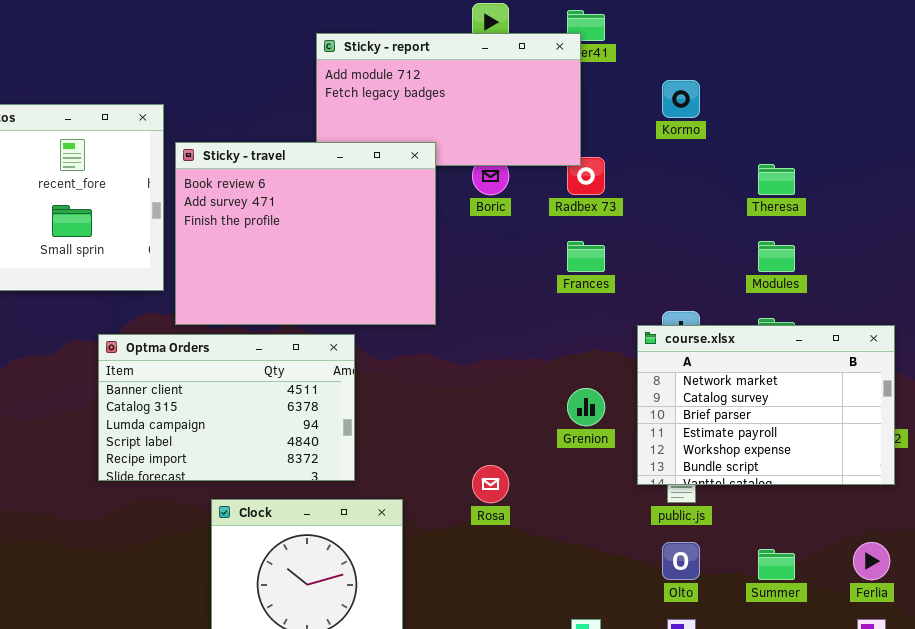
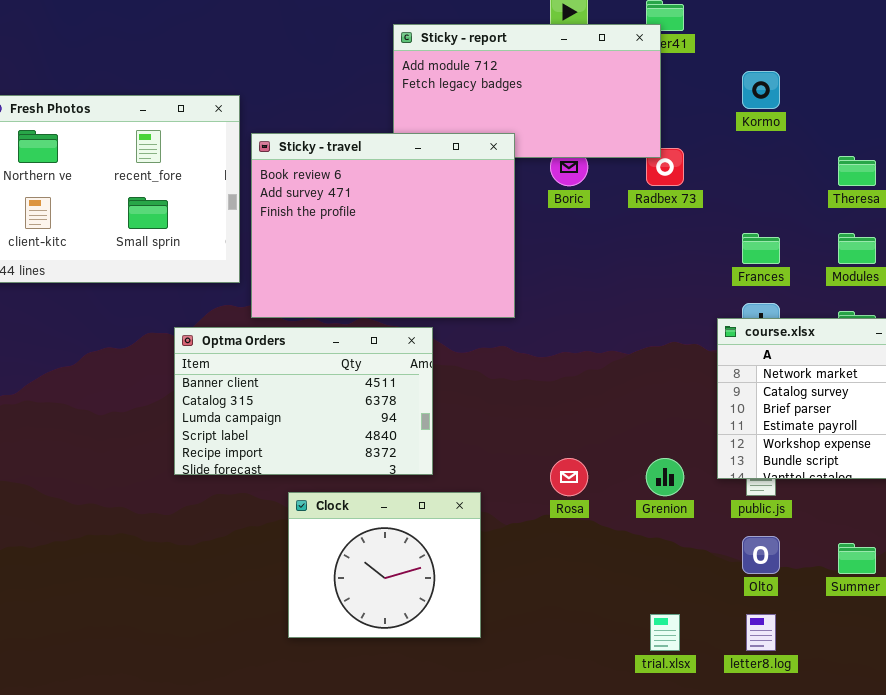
Frances: [567,241,605,272] -> [742,233,780,264], moved
Grenion: [567,388,605,426] -> [646,458,684,496], moved

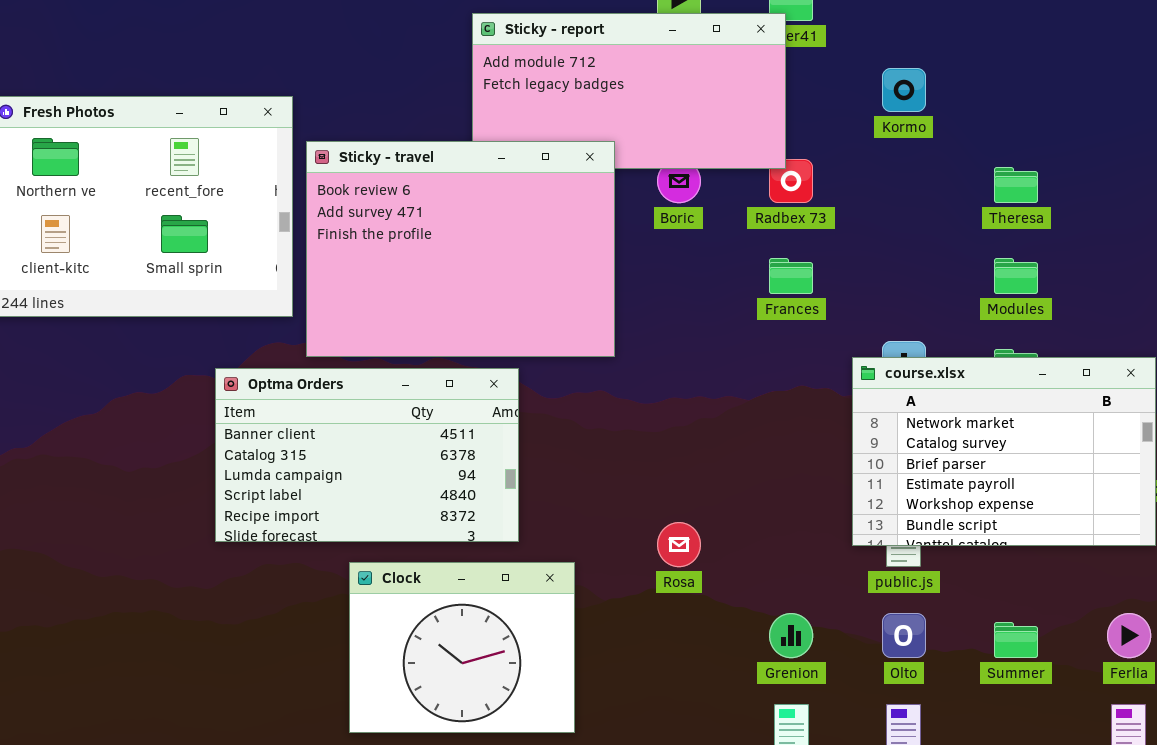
Frances: [742,233,780,264] -> [769,258,813,294], moved
Grenion: [646,458,684,496] -> [769,613,813,658], moved

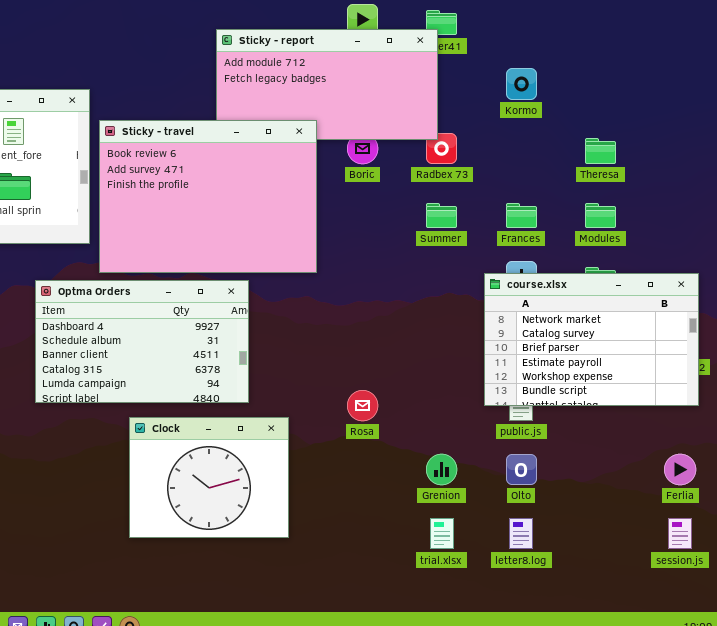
Frances: [769,258,813,294] -> [506,203,537,228], moved
Optma Orders: [215,368,519,542] -> [35,280,249,403], scrolled up 2 rows
Summer: [994,622,1038,658] -> [426,203,457,228], moved

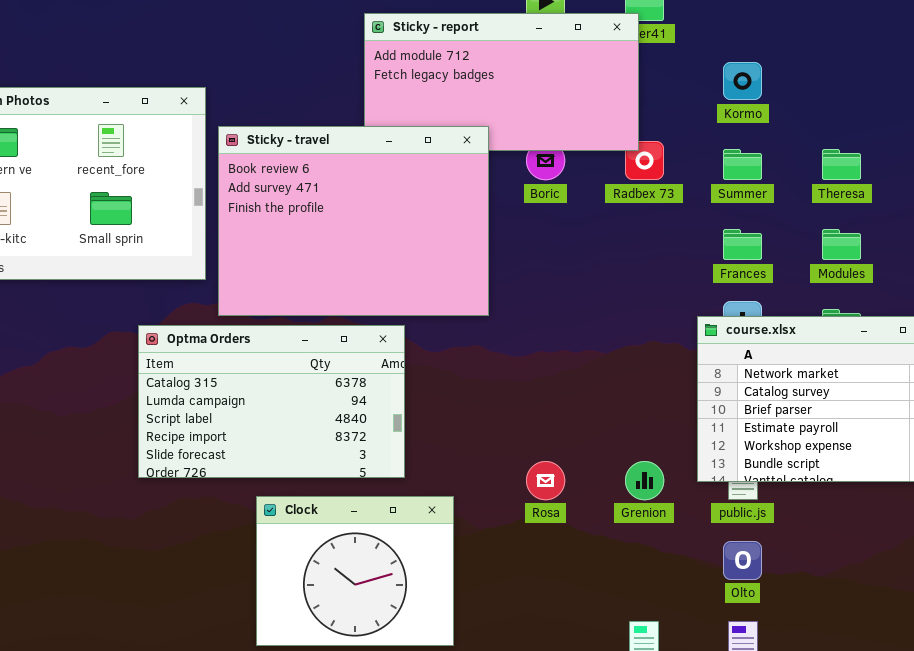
Summer: [426,203,457,228] -> [723,149,762,180], moved
Optma Orders: [35,280,249,403] -> [138,325,405,478], scrolled down 3 rows
Grenion: [426,454,457,485] -> [625,461,664,500], moved

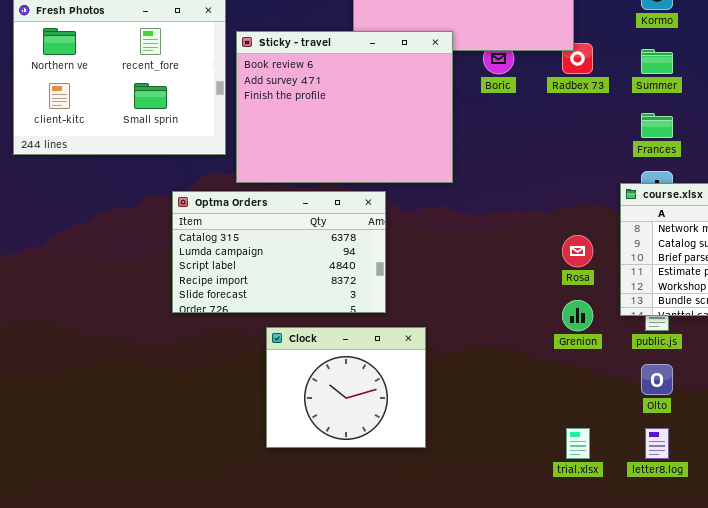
Rosa: [526,461,565,500] -> [562,235,593,267], moved

